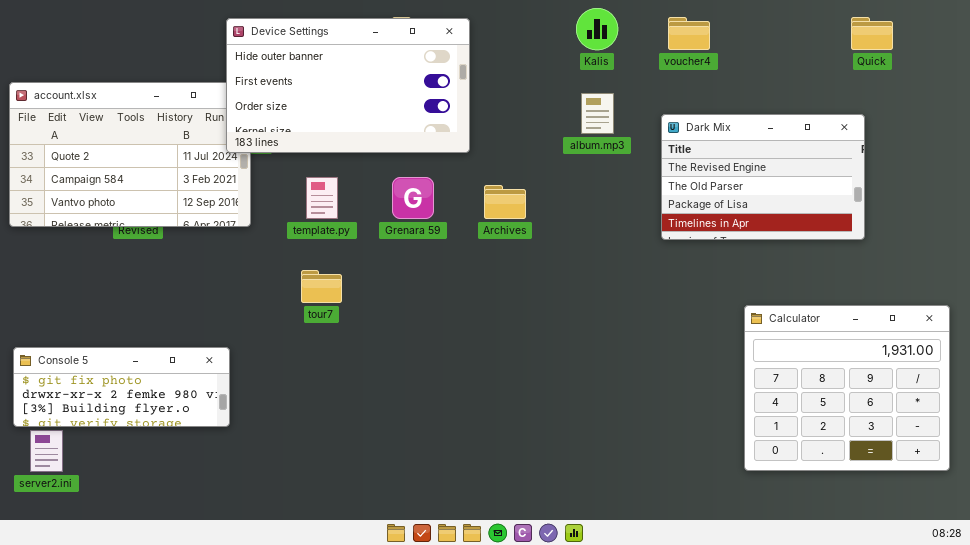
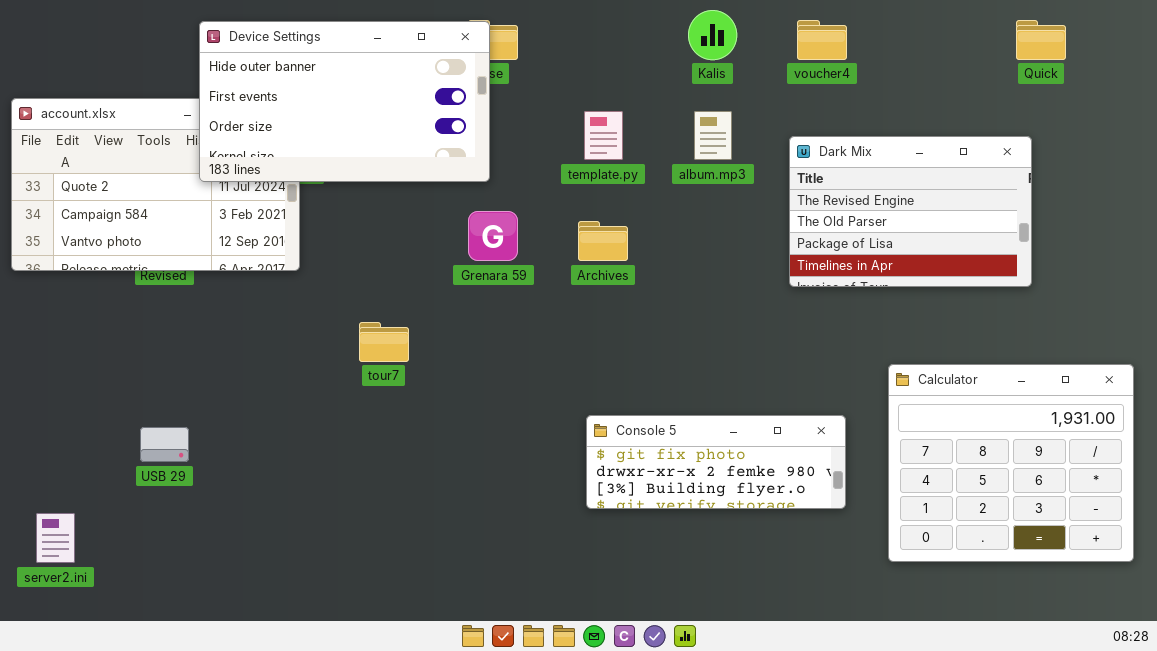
Device Settings: [226,18,470,153] -> [199,21,490,182], moved
template.py: [306,177,338,219] -> [584,111,623,160], moved
Console 5: [13,347,230,427] -> [586,415,846,509], moved

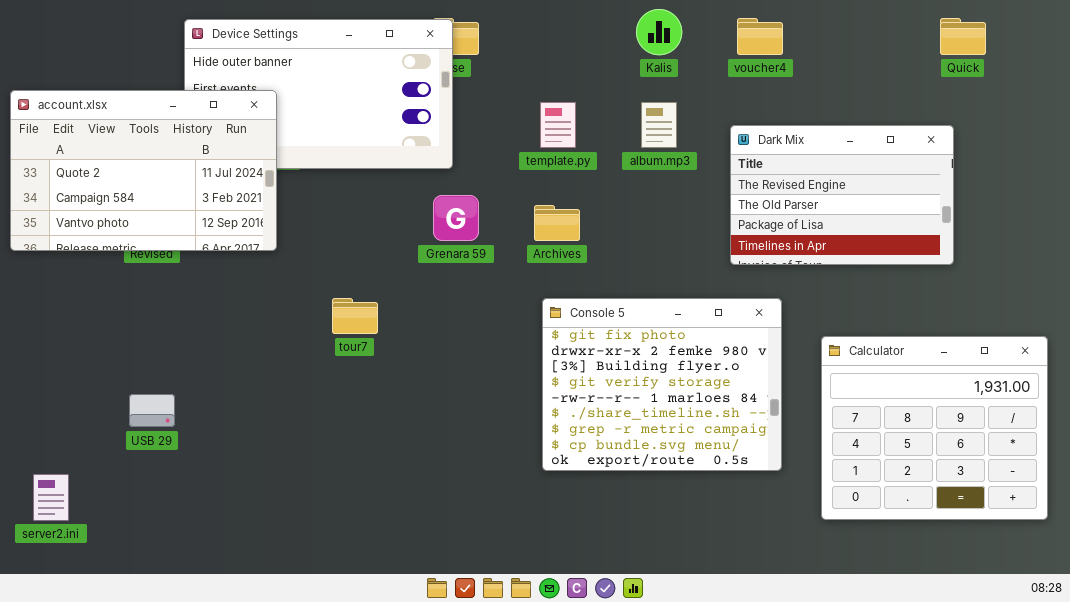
account.xlsx: [11,98,300,271] -> [10,90,277,251], raised
Console 5: [586,415,846,509] -> [542,298,782,471], resized

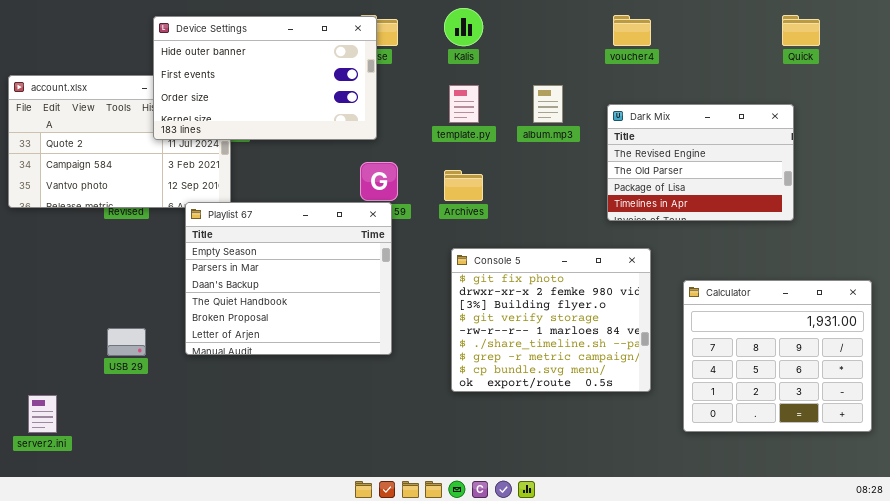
Kalis: [636,9,682,55] -> [444,8,483,46], moved
Device Settings: [184,19,453,169] -> [153,16,377,140], raised
Playlist 67: none -> [185,202,392,355], opened

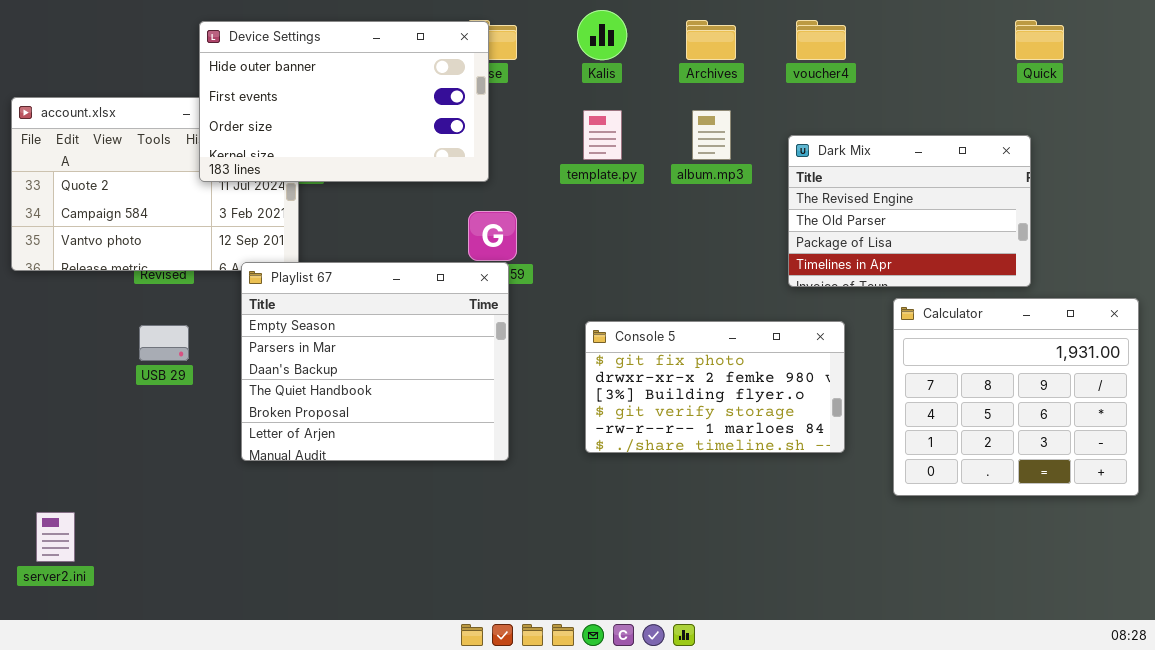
Archives: [444,170,483,201] -> [686,20,736,60], moved
Console 5: [451,248,651,392] -> [585,321,845,453], resized
Calculator: [683,280,872,432] -> [893,298,1139,496], moved
USB 29: [107,328,146,356] -> [139,325,189,361], moved

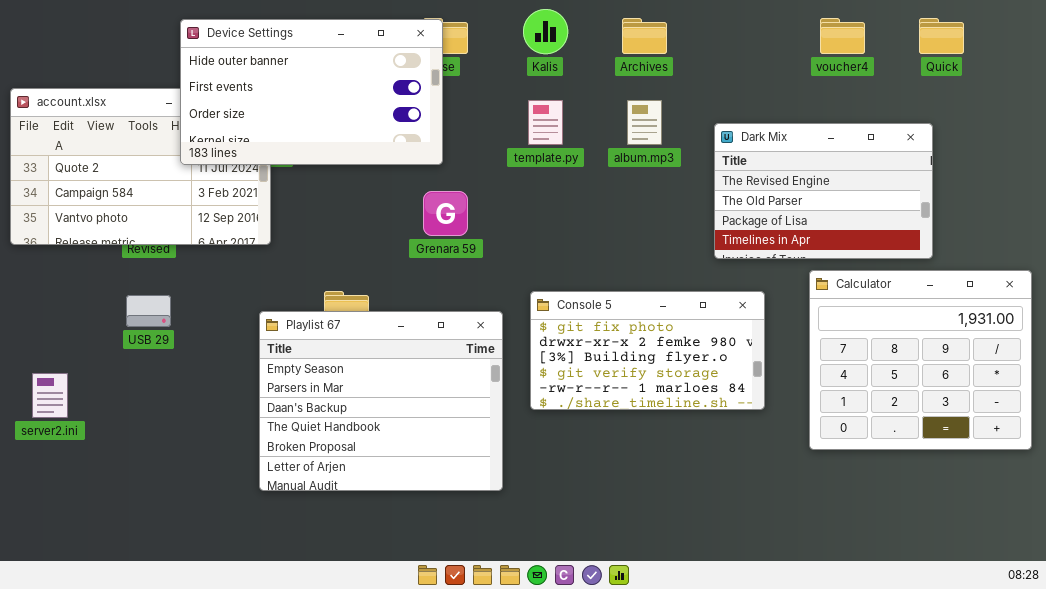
voucher4: [796,20,846,60] -> [820,18,865,54], moved
Playlist 67: [241,262,509,461] -> [259,311,503,491], moved
server2.ini: [36,512,75,562] -> [32,373,68,418], moved

